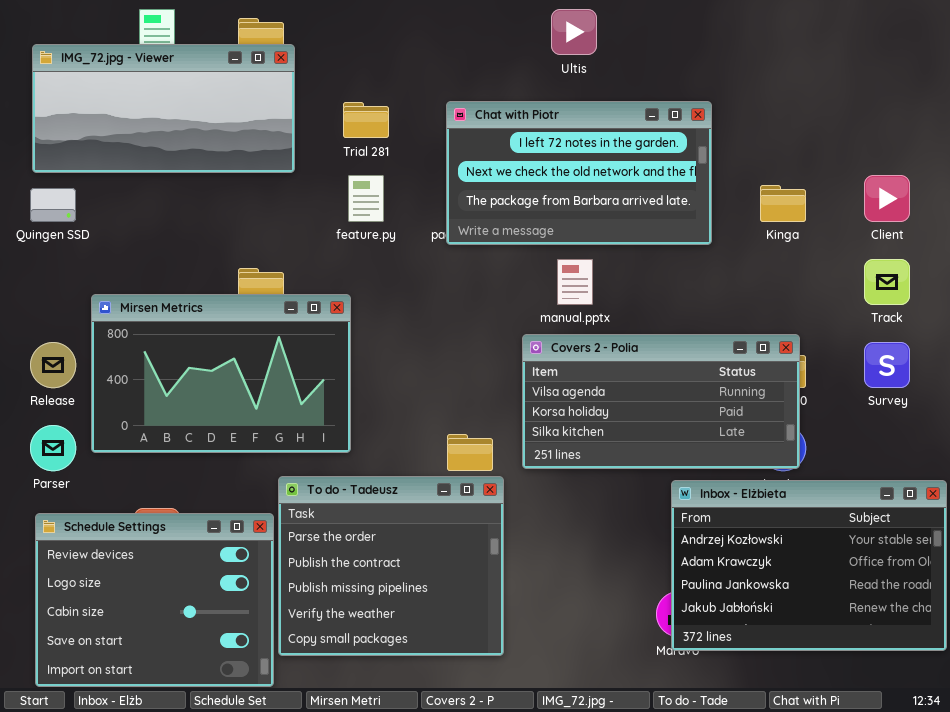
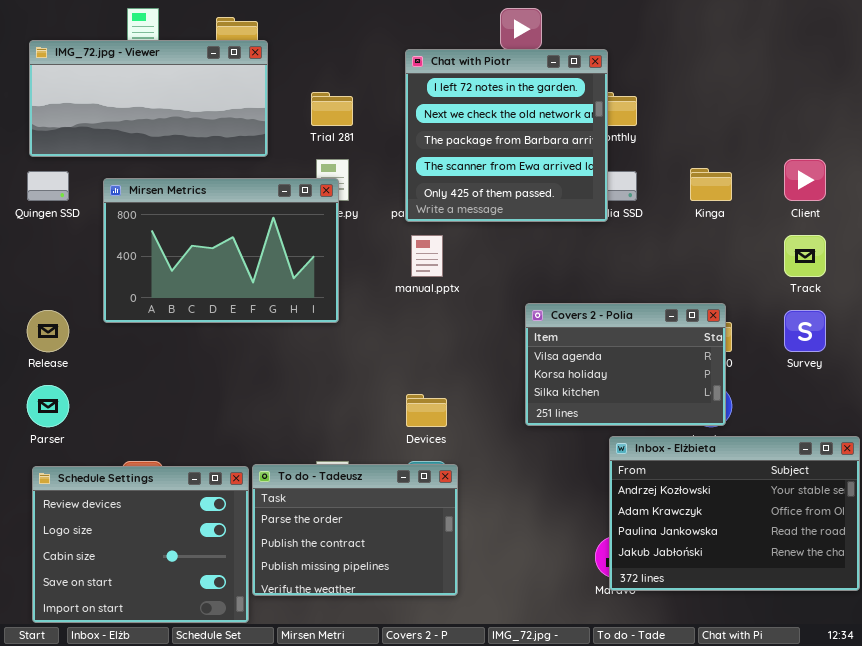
Chat with Piotr: [446,101,712,245] -> [405,49,608,222], resized
manual.pptx: [557,259,593,305] -> [411,235,443,277], moved
Mirsen Metrics: [91,294,351,453] -> [103,178,339,323], moved
Covers 2 - Polia: [522,334,800,469] -> [525,303,726,426], resized
To do - Tadeusz: [278,476,504,656] -> [252,464,458,596], resized

